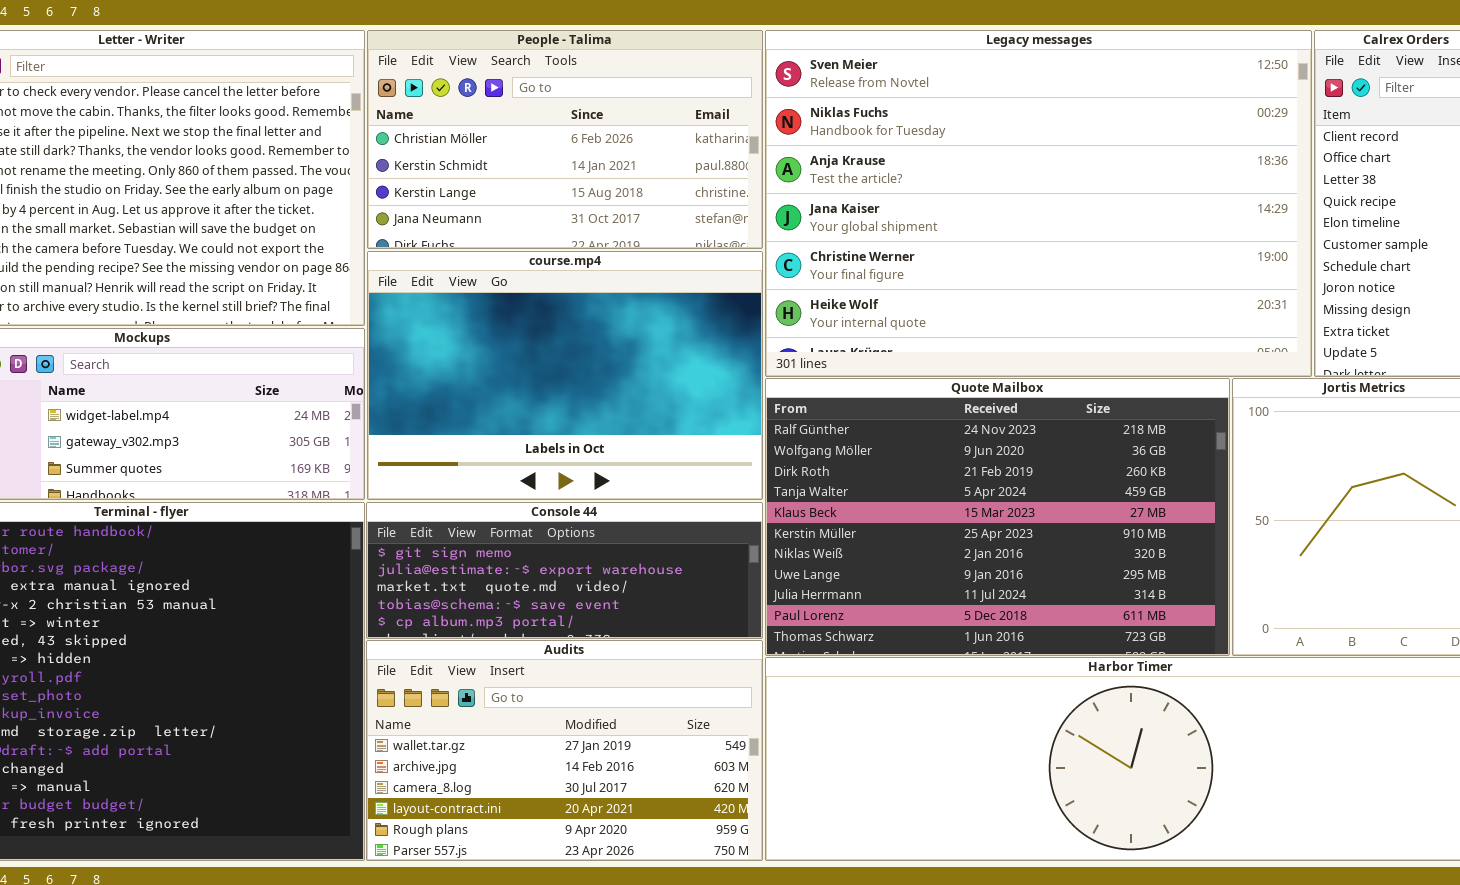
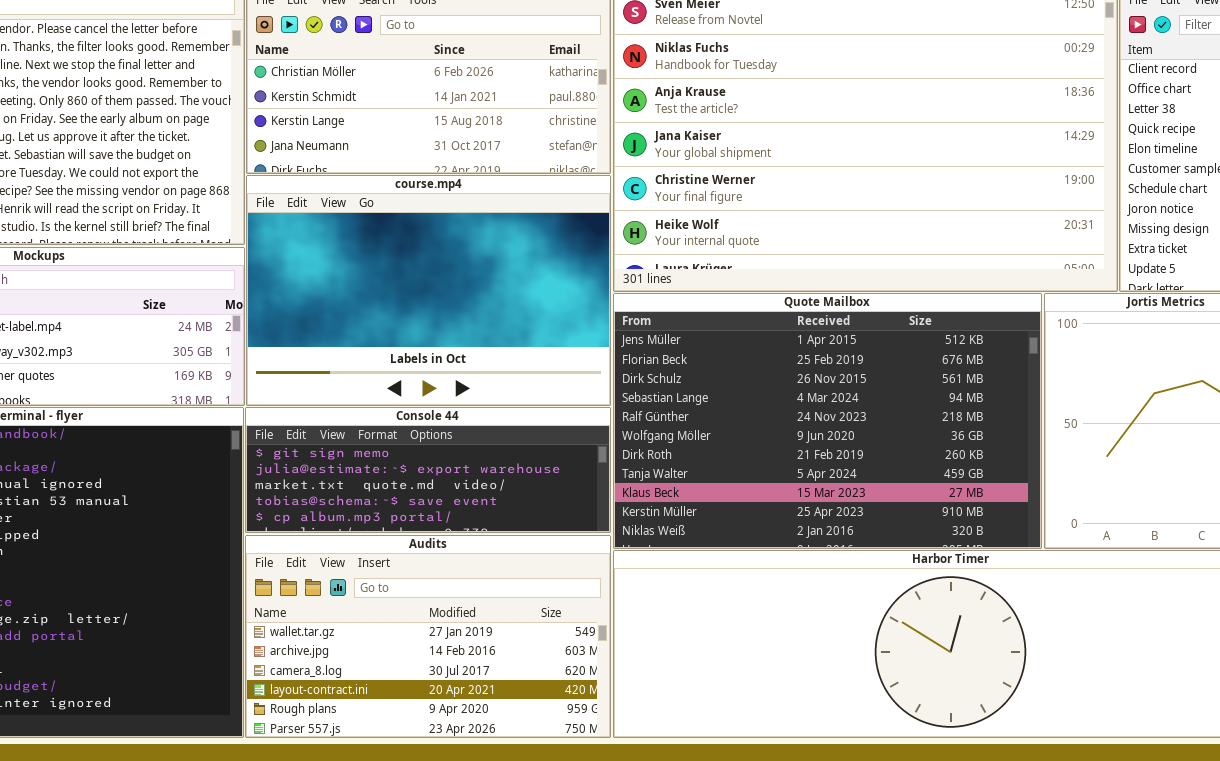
Quote Mailbox: [765,378,1230,656] -> [613,293,1042,549], scrolled up 4 rows

